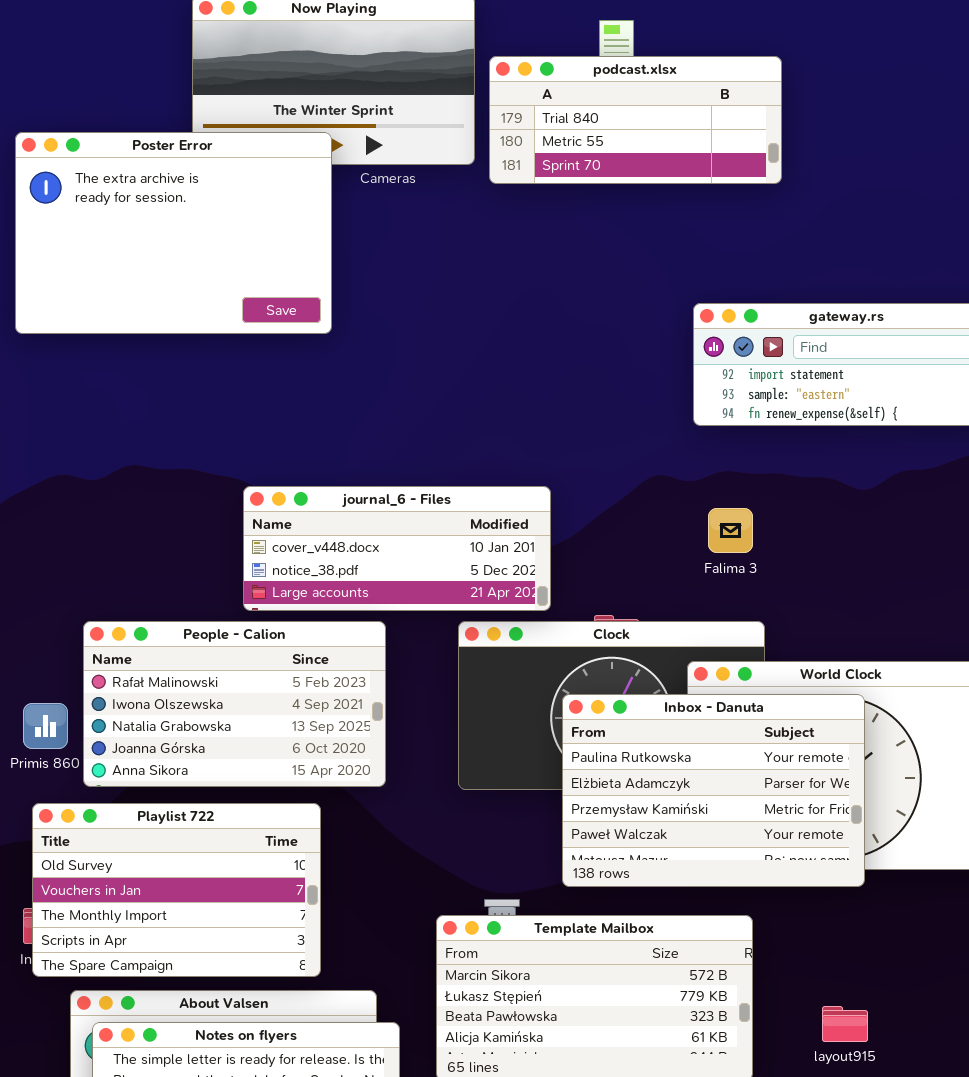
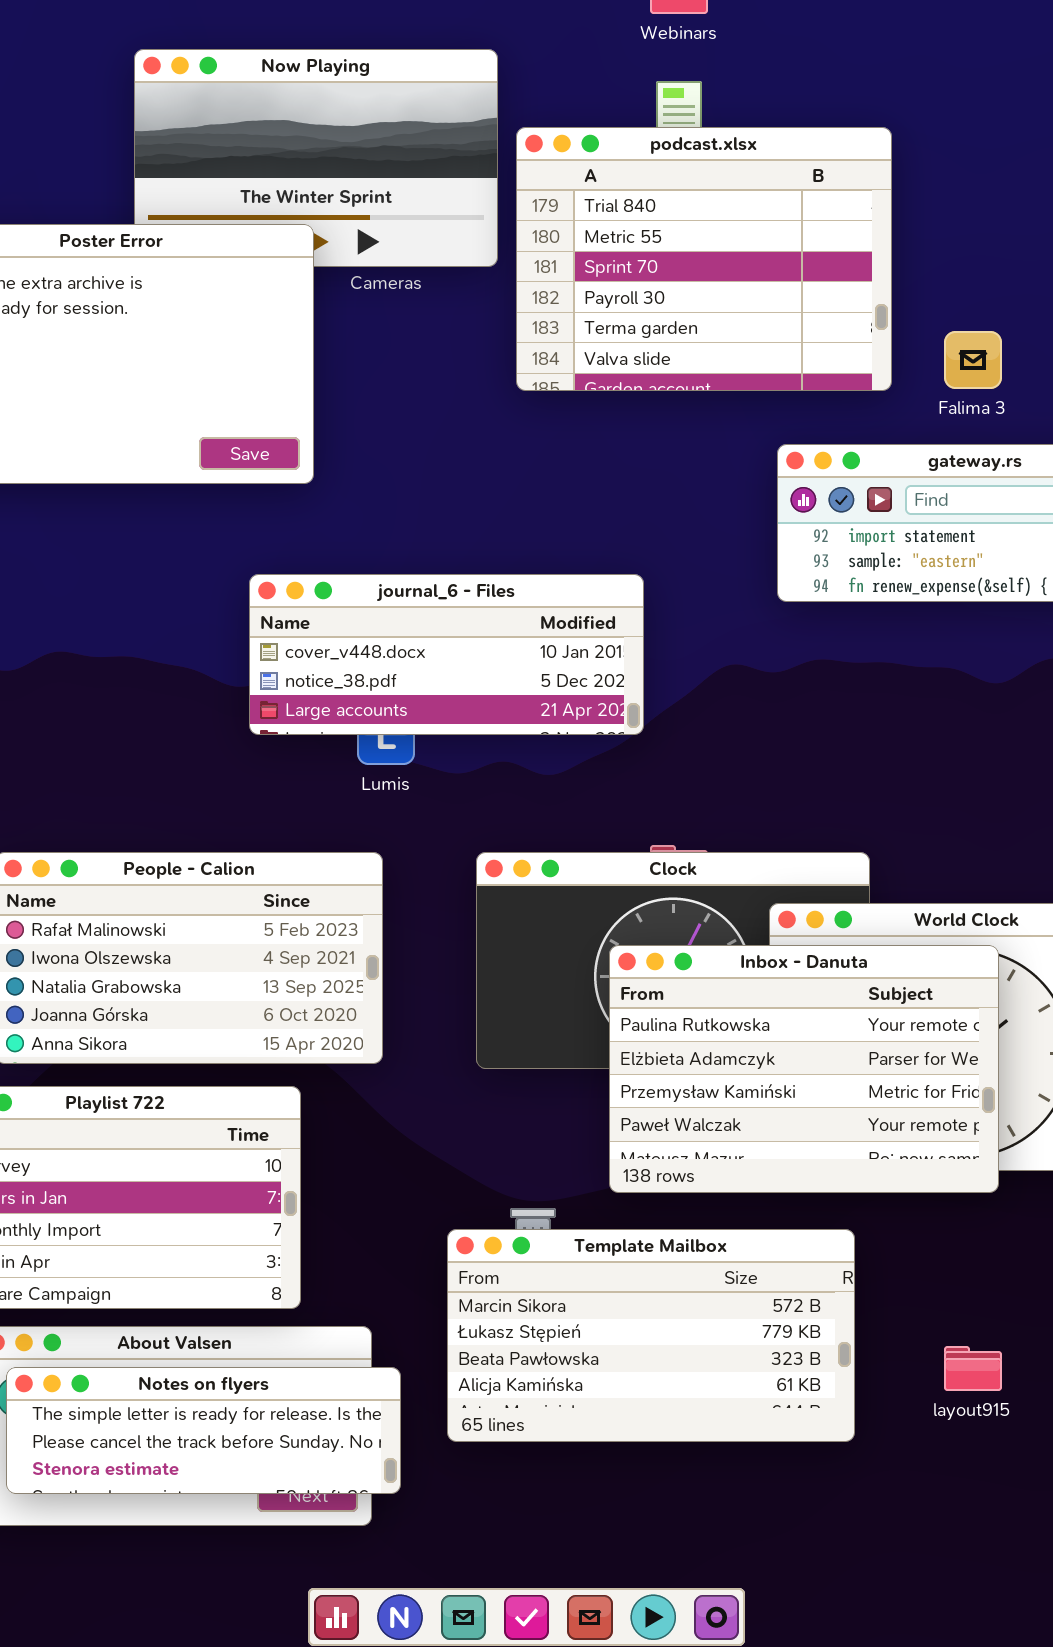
podcast.xlsx: [489,56,782,184] -> [516,127,892,391], resized
journal_6 - Files: [243,486,551,611] -> [249,574,644,735], moved
Falima 3: [708,508,753,553] -> [944,331,1002,389], moved

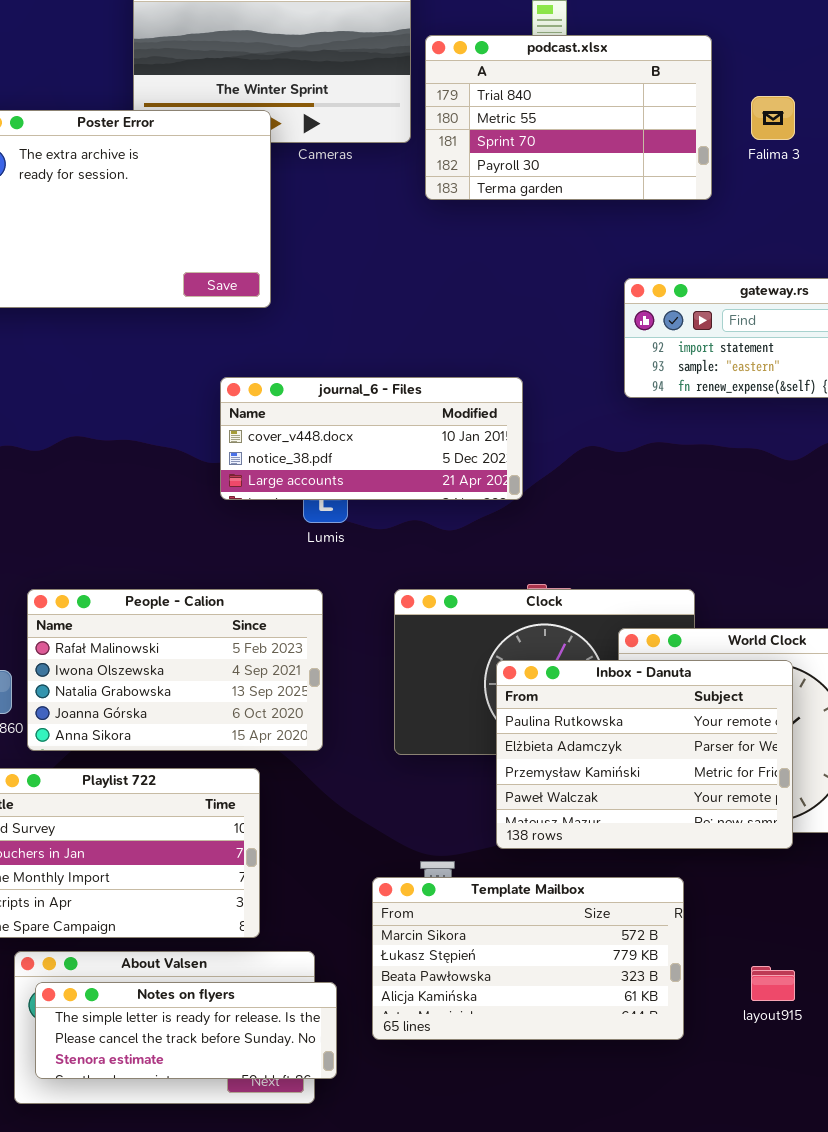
podcast.xlsx: [516,127,892,391] -> [425,35,712,200], resized
Falima 3: [944,331,1002,389] -> [751,96,795,140], moved

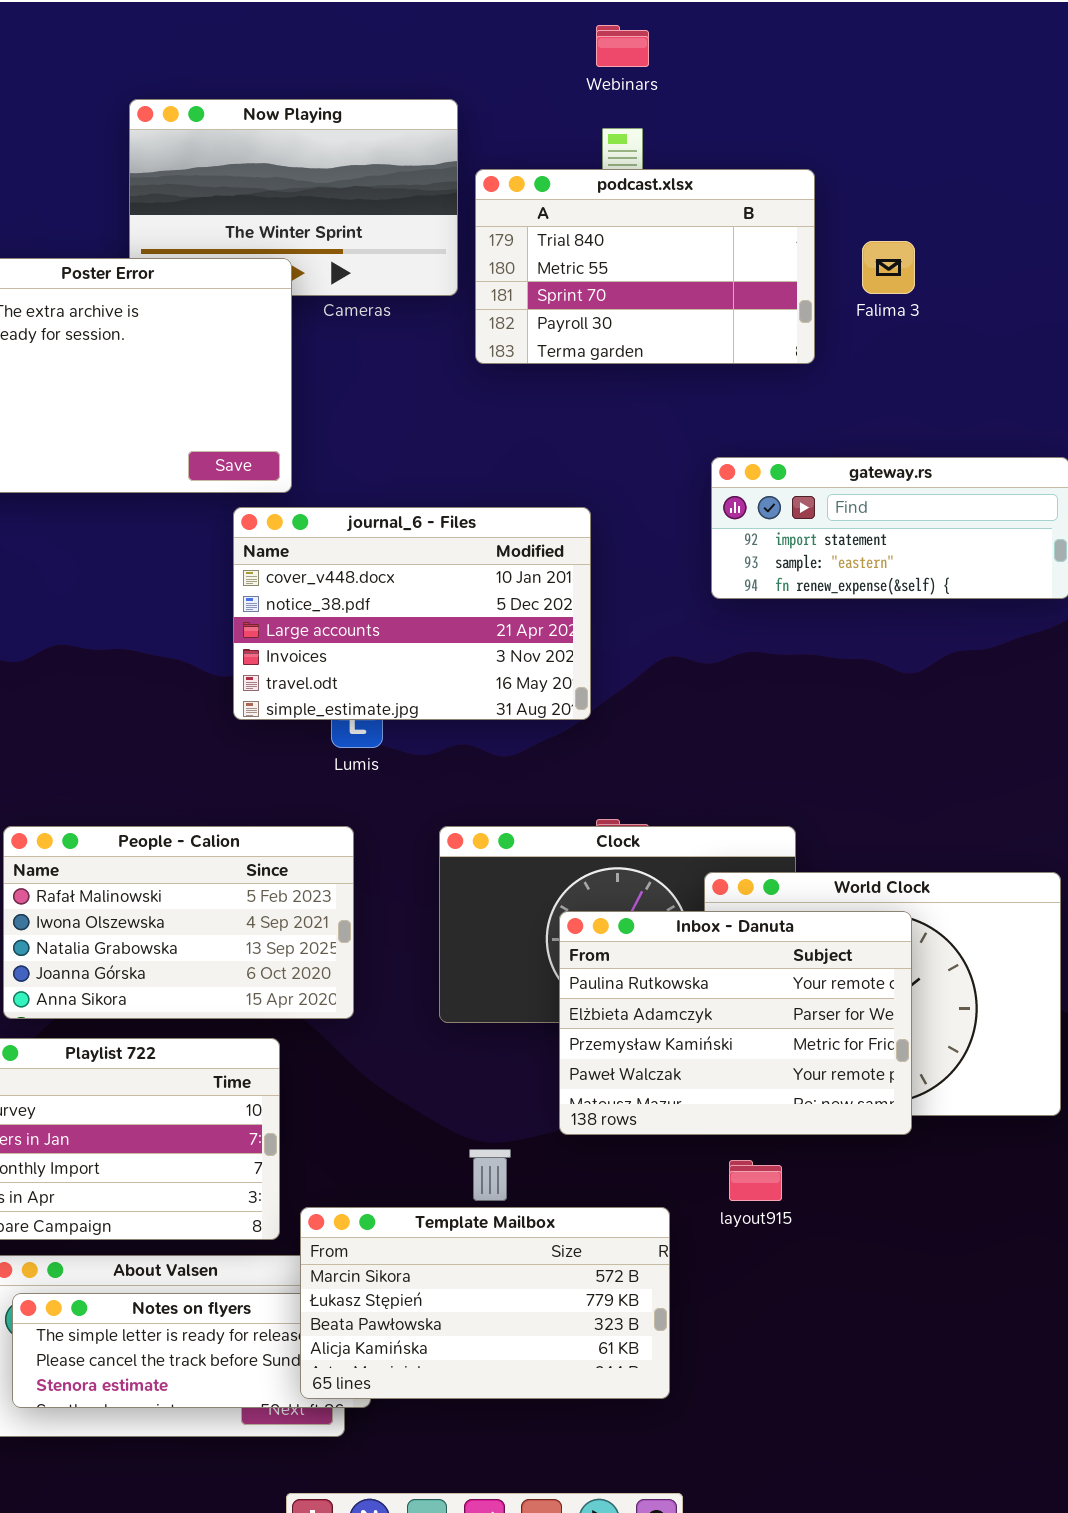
journal_6 - Files: [220,377,523,500] -> [233,507,591,720], resized
Template Mailbox: [372,877,684,1040] -> [300,1207,670,1399], moved
layout915: [751,966,795,1001] -> [729,1160,782,1201], moved

